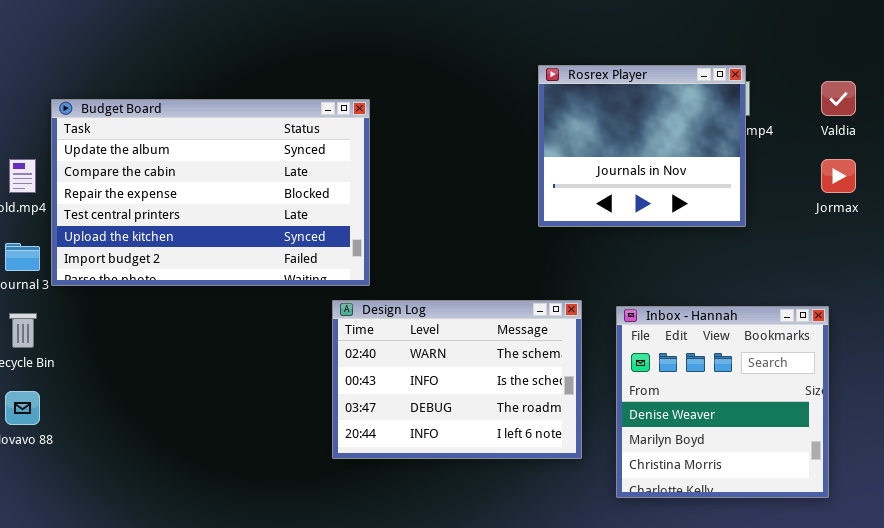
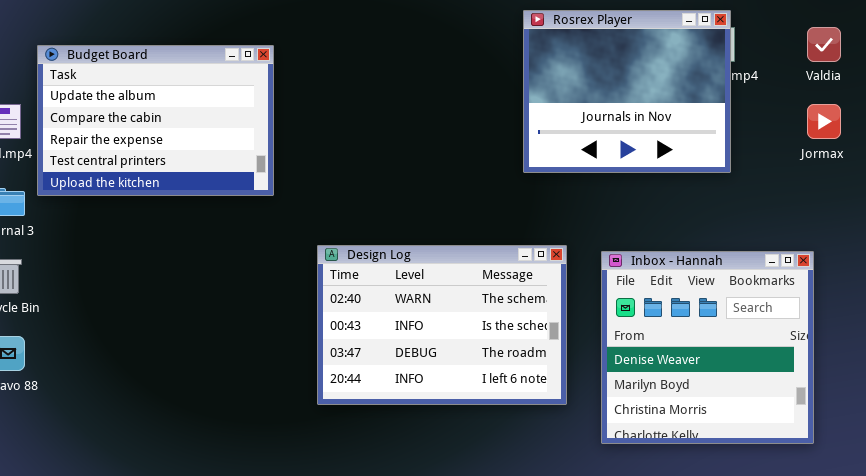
Budget Board: [51,99,370,286] -> [37,45,274,196], resized

